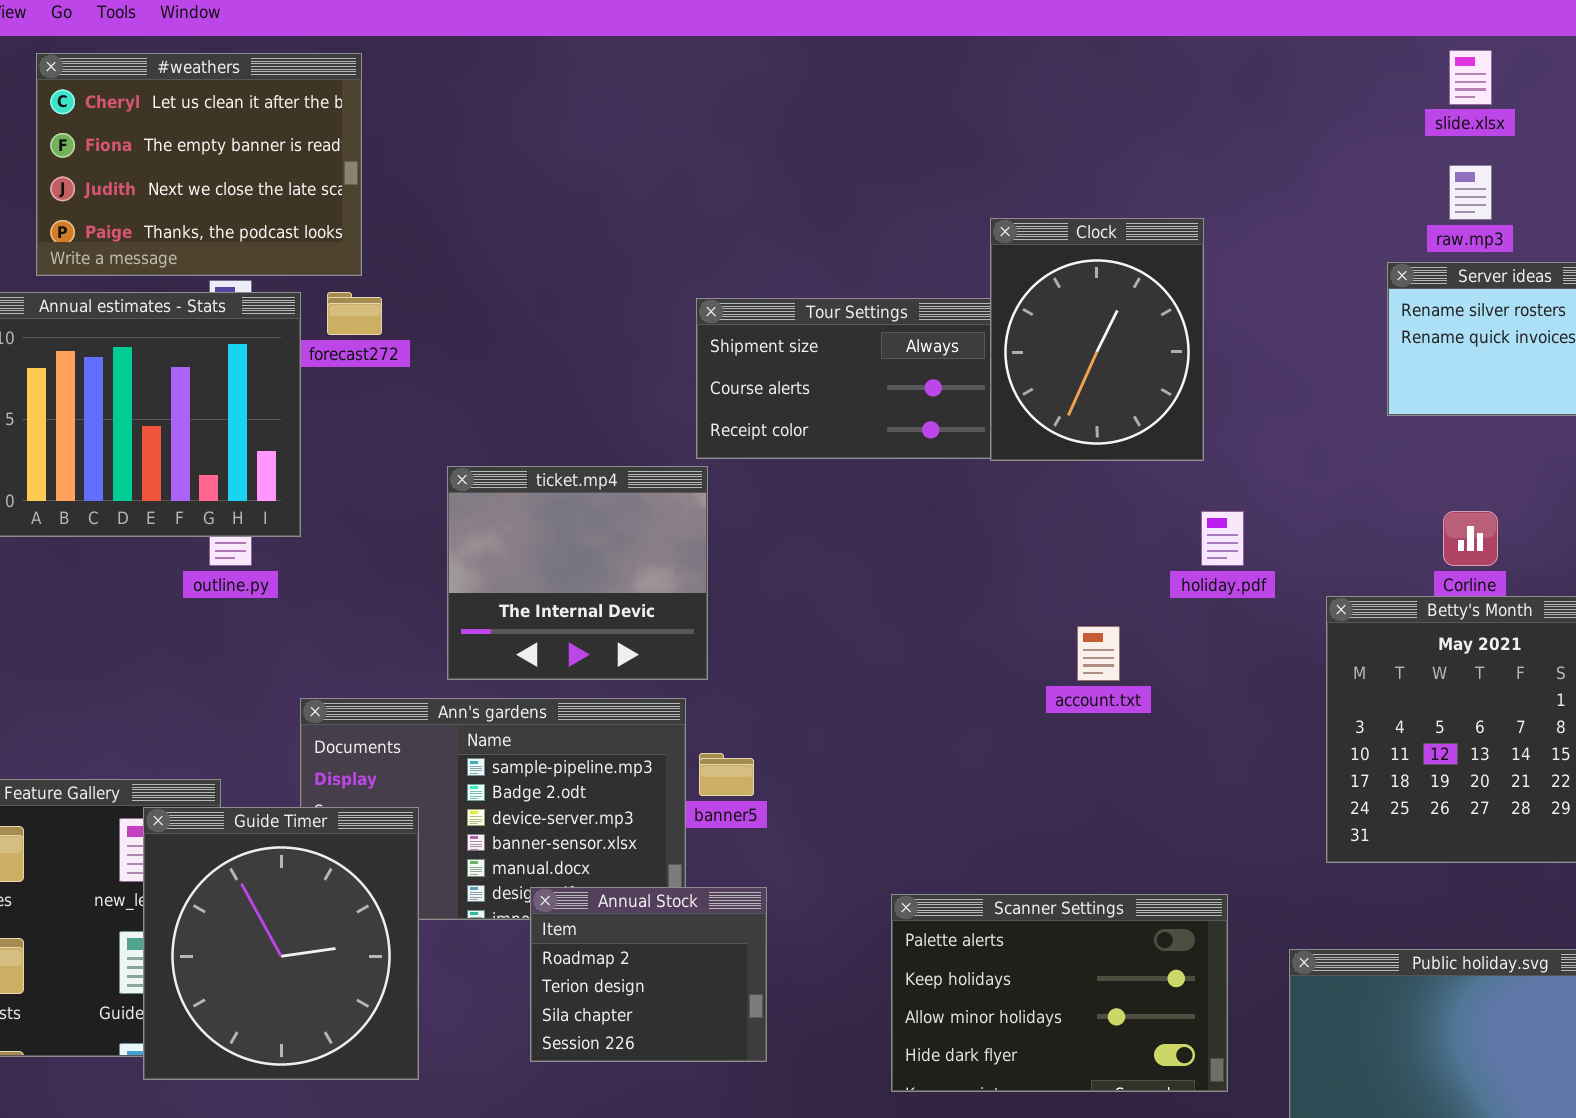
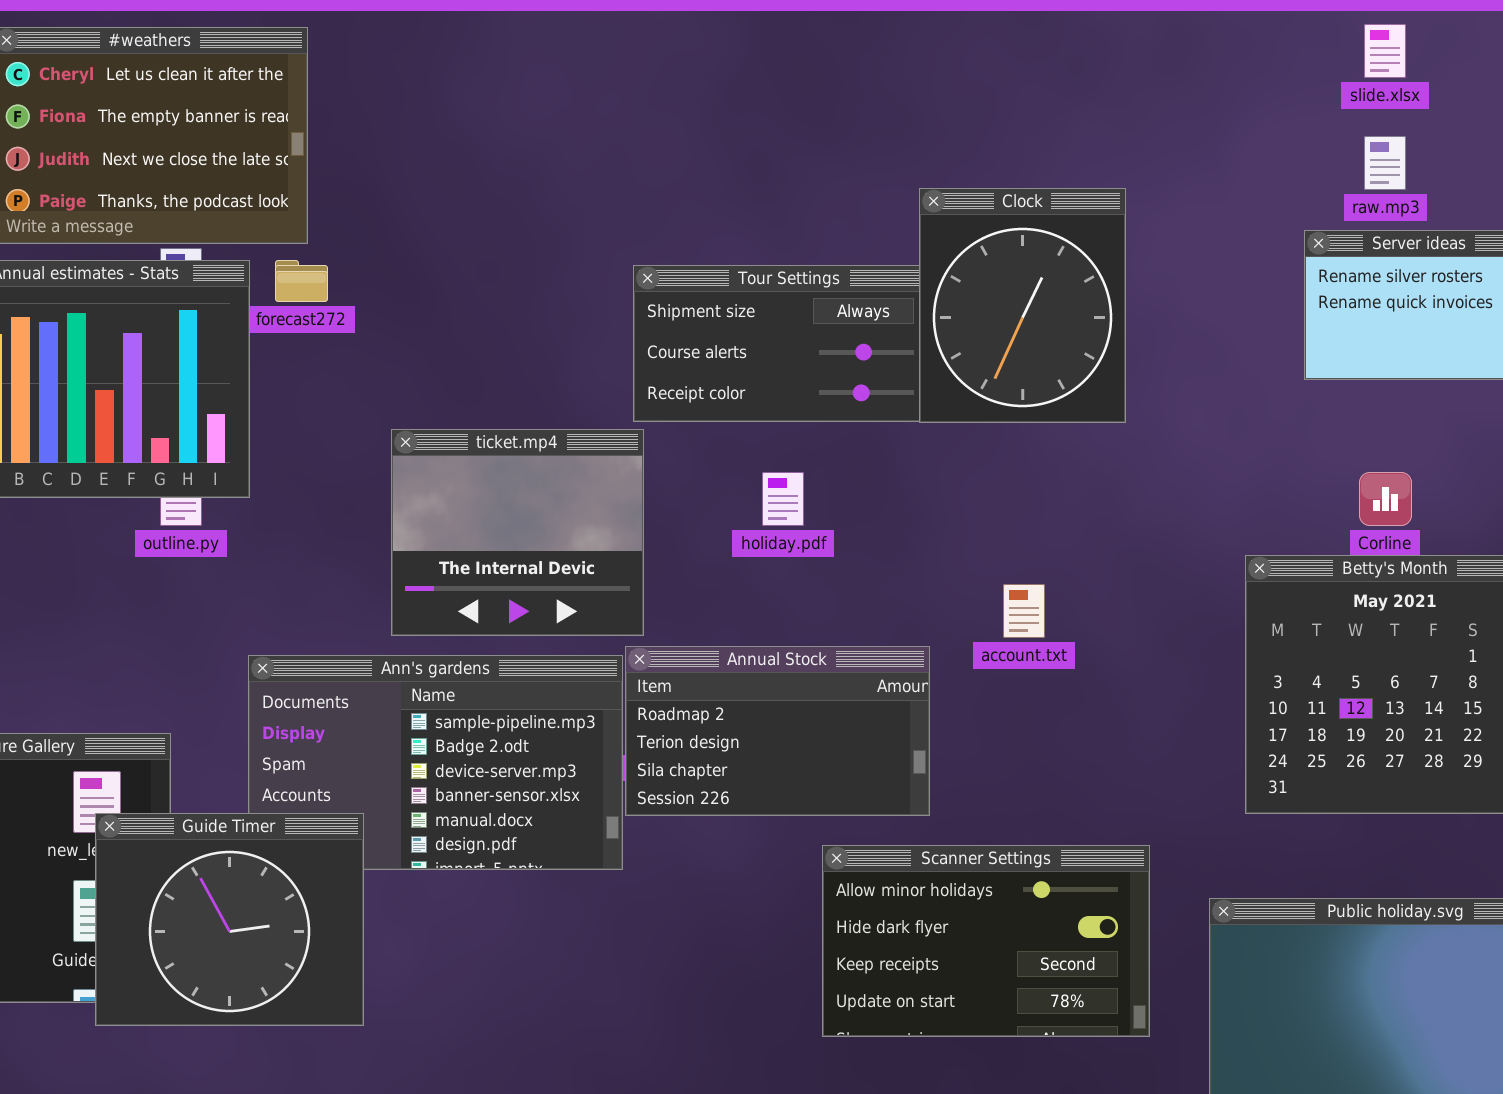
holiday.pdf: [1201,511,1244,566] -> [762,472,804,526], moved
Guide Timer: [143,807,419,1080] -> [95,813,364,1026], resized
Annual Stock: [530,887,767,1062] -> [625,646,930,816], moved, resized
Scanner Settings: [891,894,1228,1092] -> [822,845,1150,1037], scrolled down 2 rows

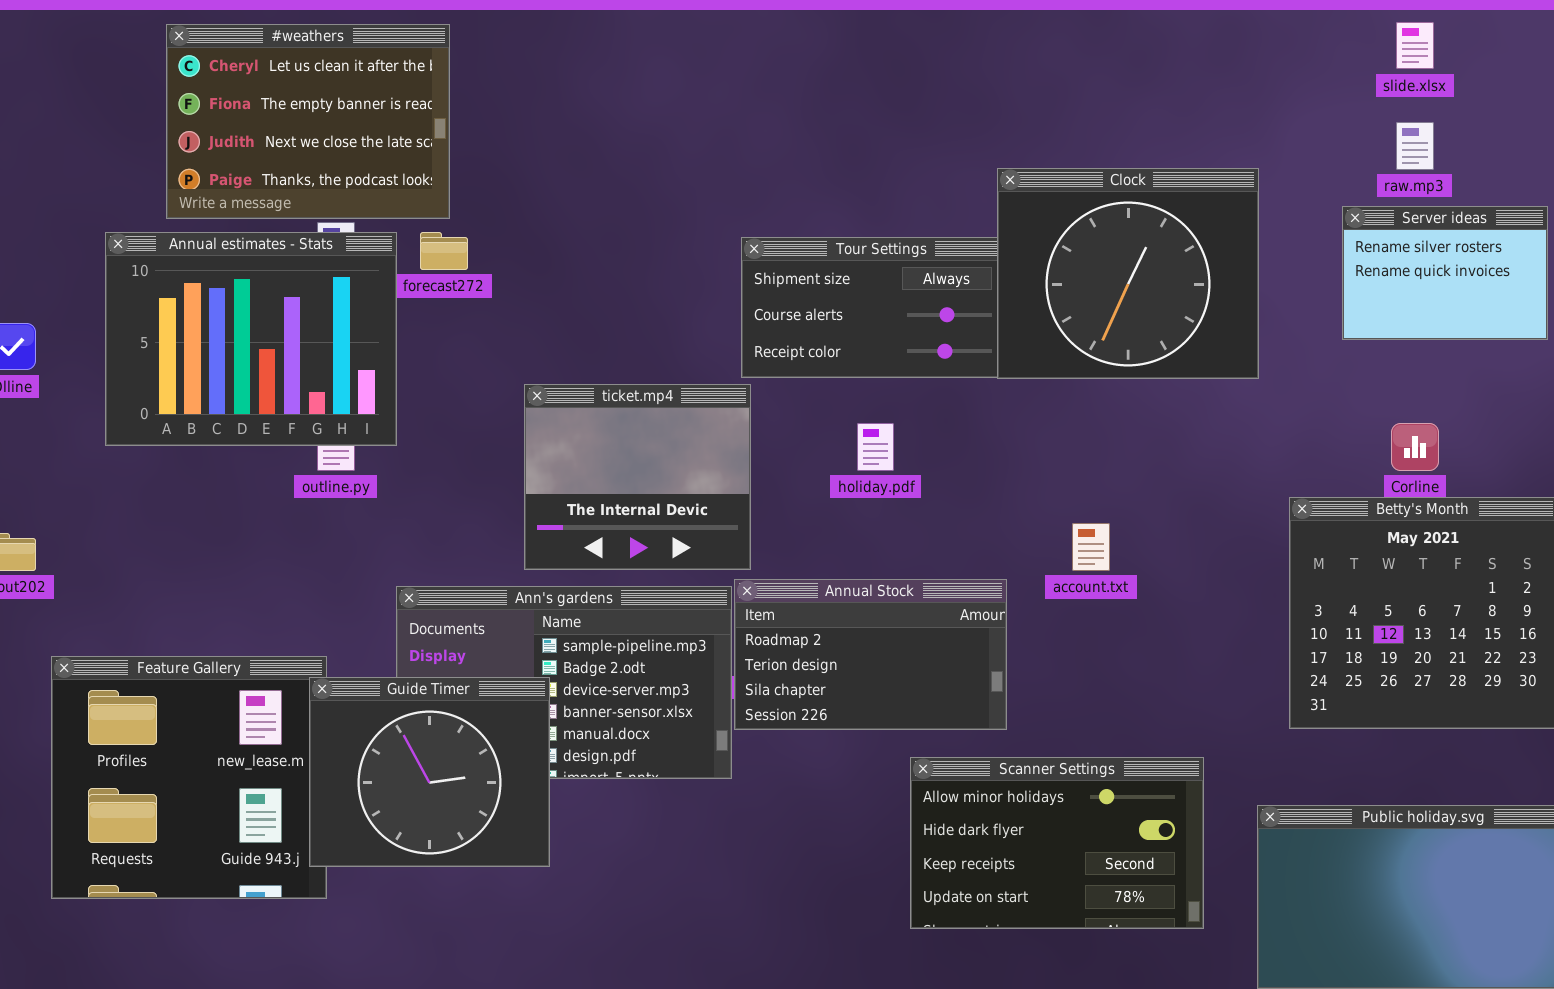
Clock: [919,188,1126,423] -> [997,168,1259,379], resized
Guide Timer: [95,813,364,1026] -> [309,677,550,867], moved

